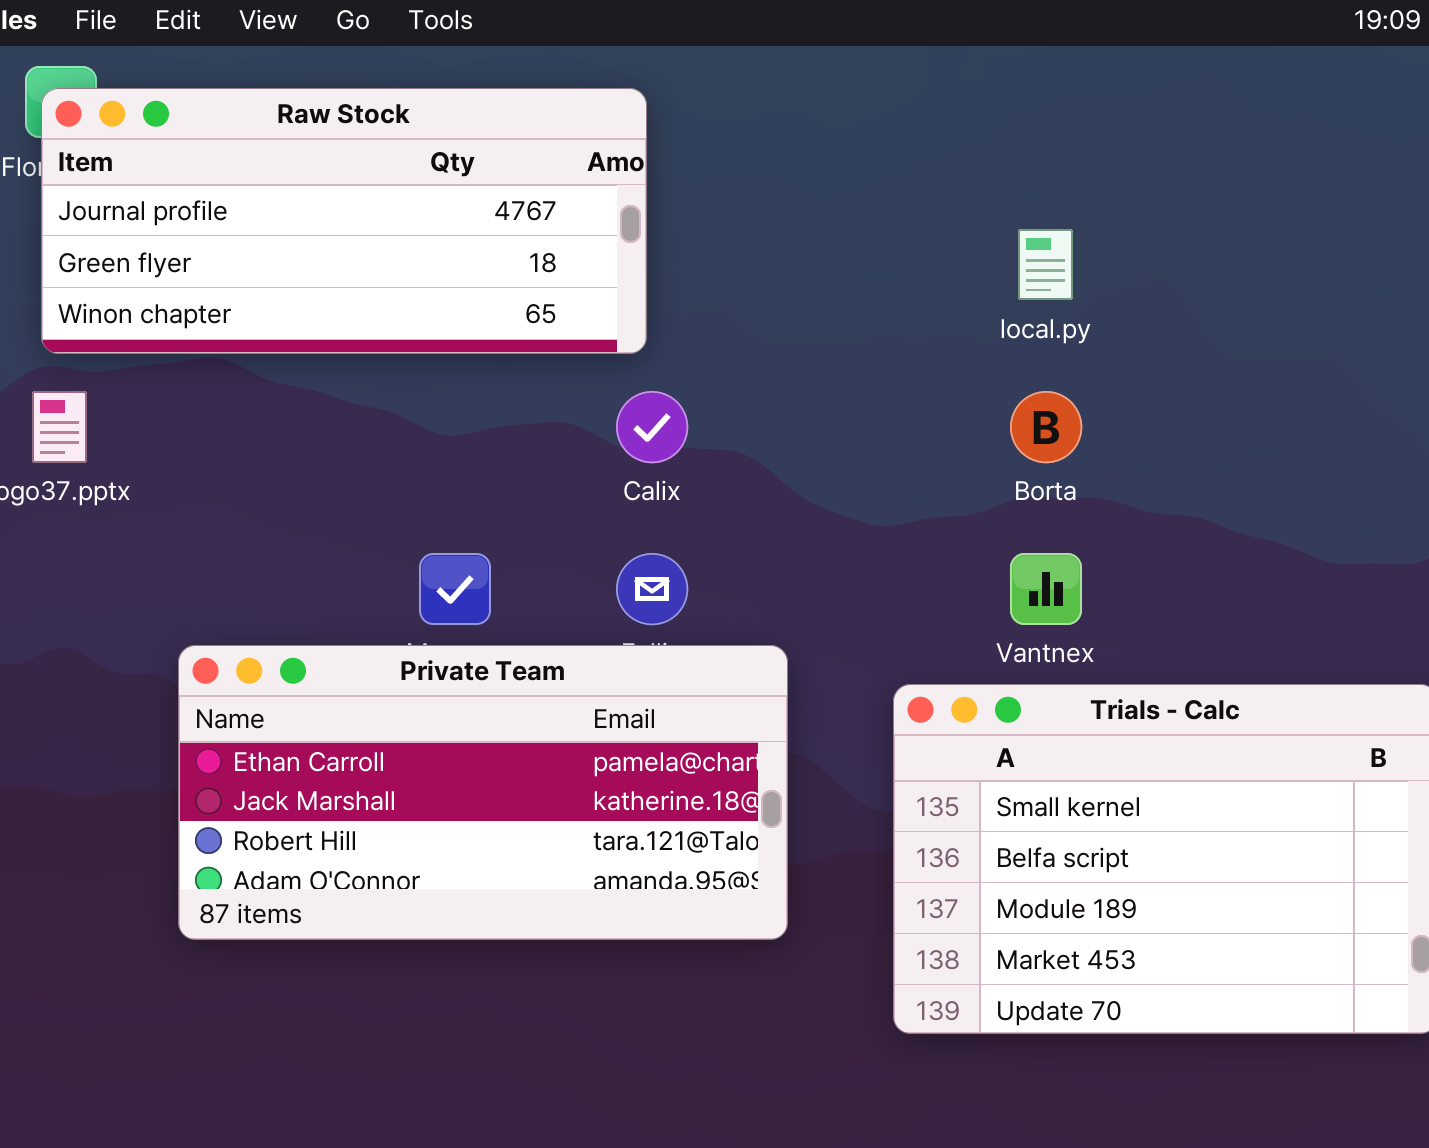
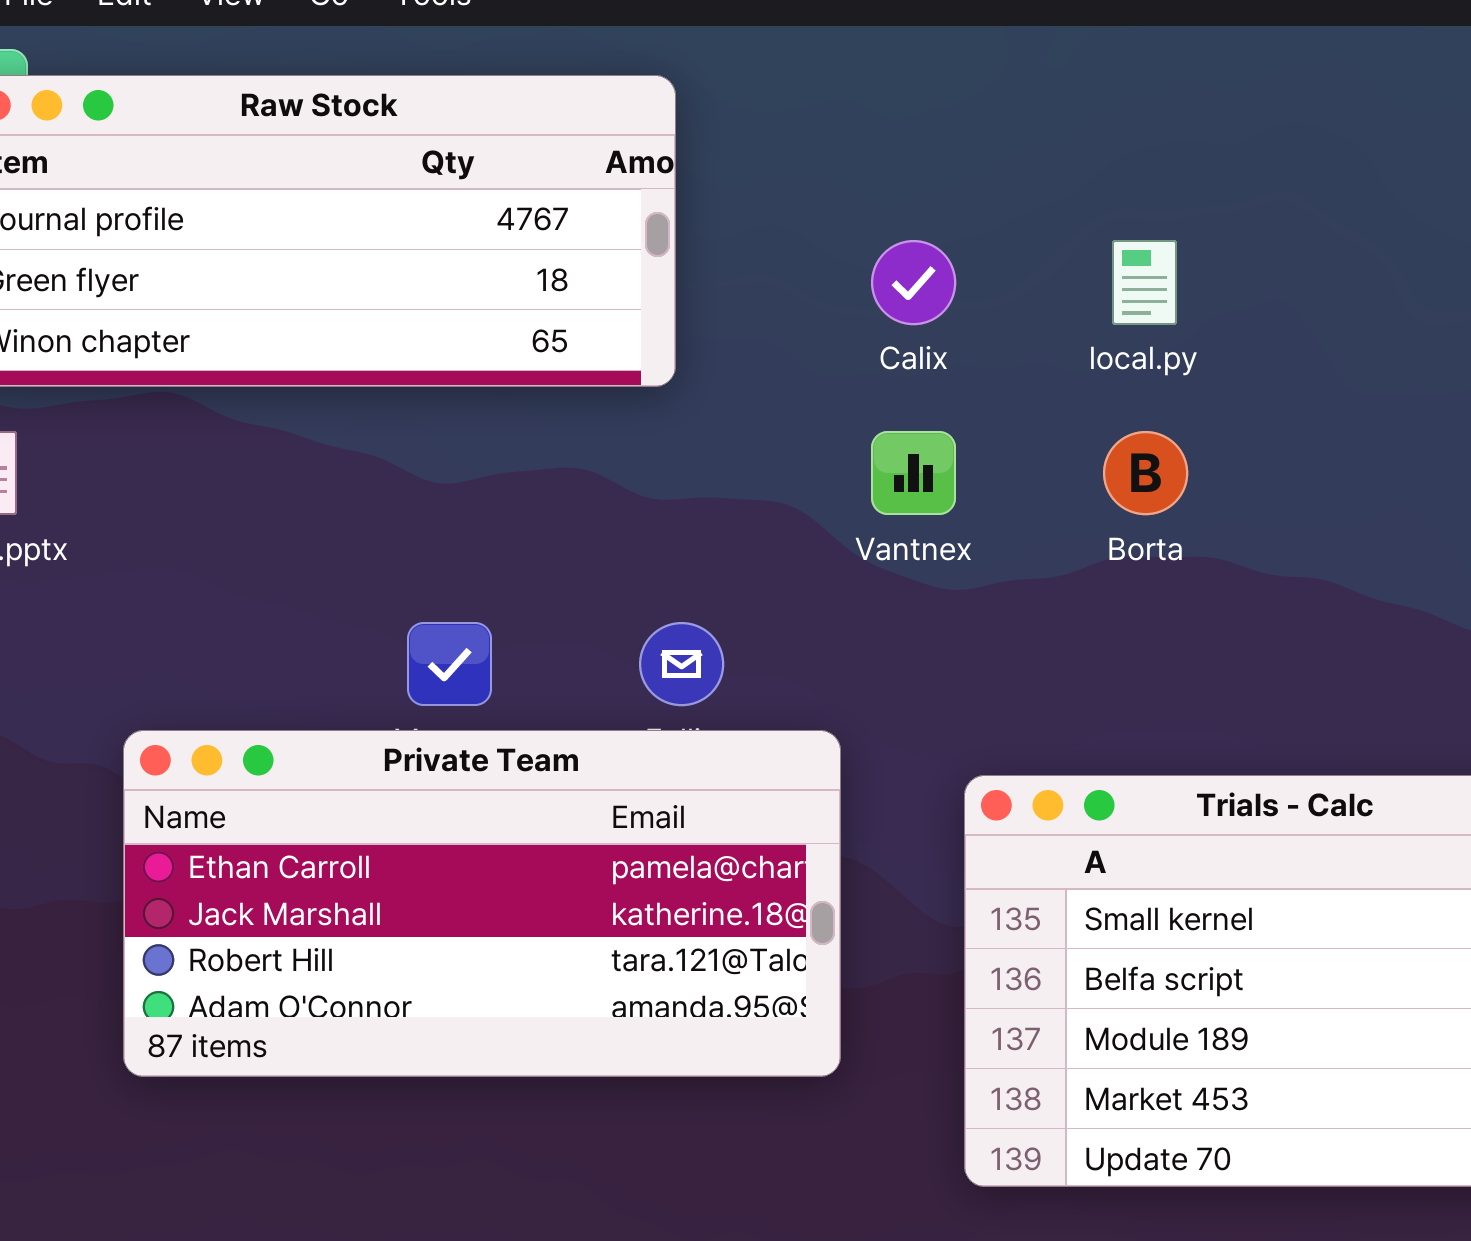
Calix: [616,391,688,463] -> [871,240,956,325], moved
Vantnex: [1010,553,1082,625] -> [871,431,956,515], moved

